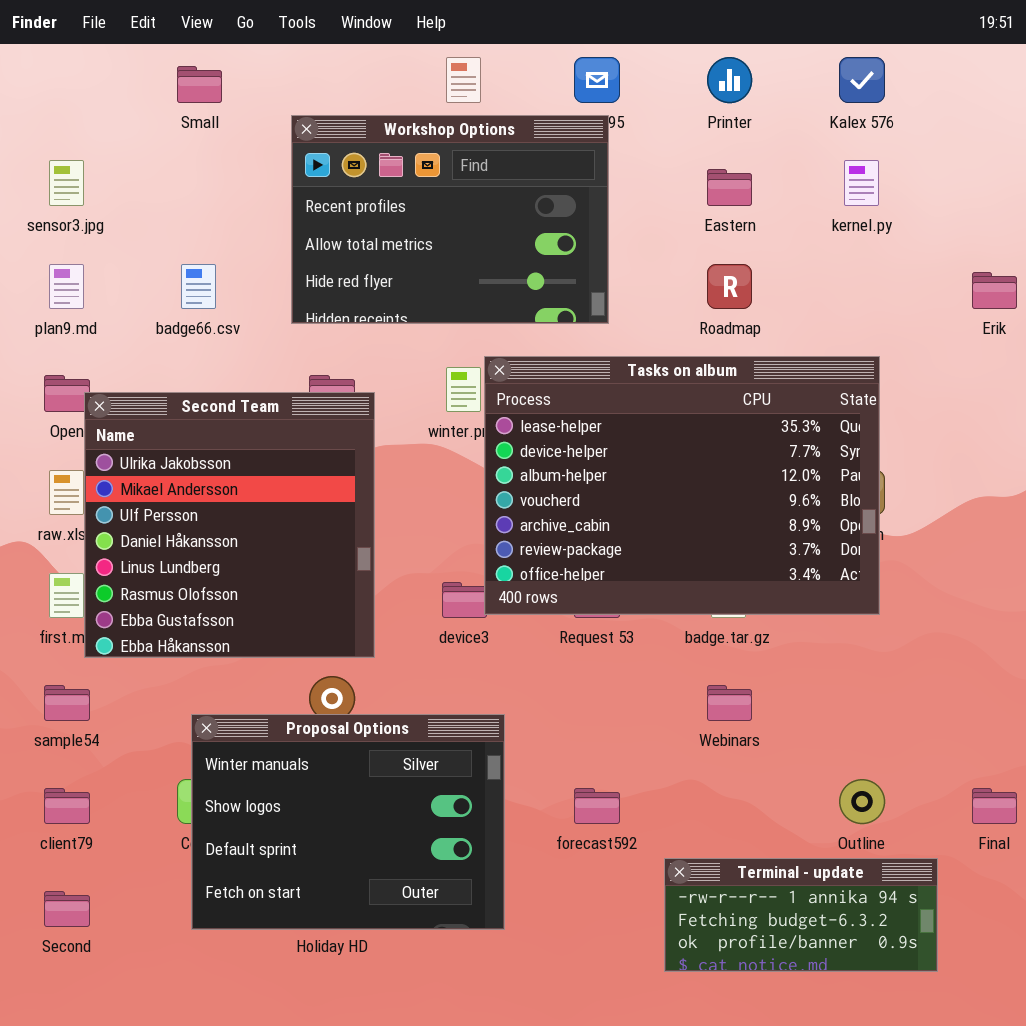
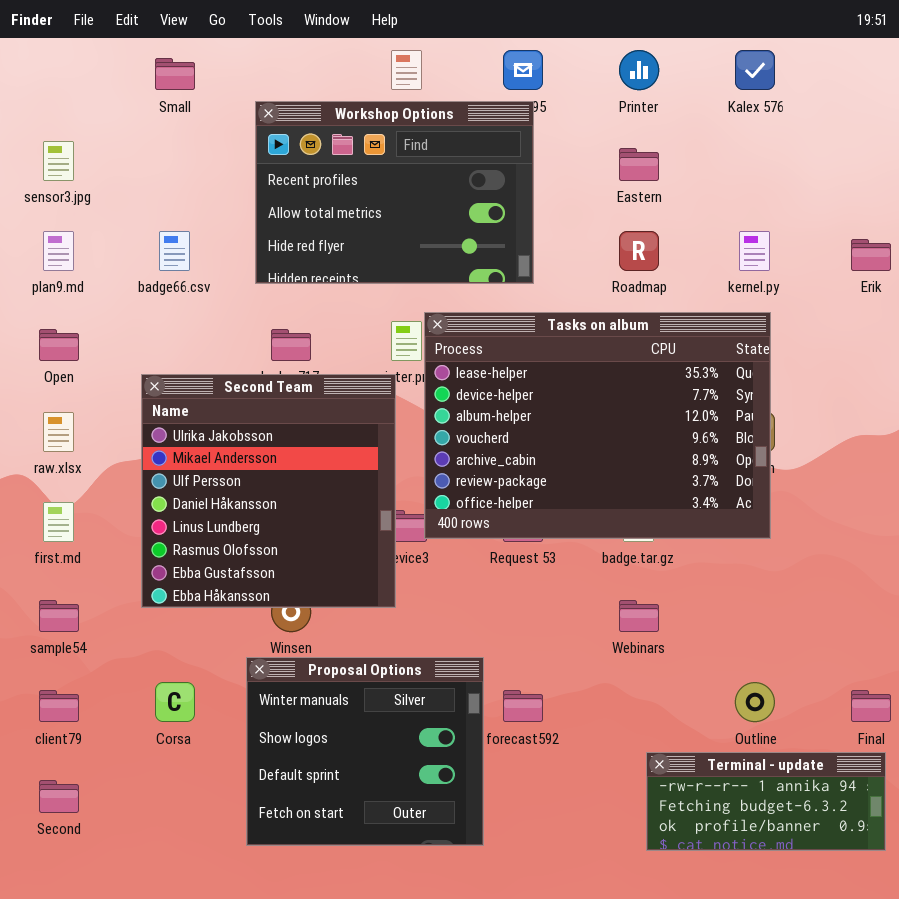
kernel.py: [844,160,879,206] -> [739,231,770,271], moved
Second Team: [84,392,375,658] -> [141,374,396,608], moved
Proposal Options: [191,714,505,930] -> [246,657,484,846], moved, resized
Terminal - update: [664,858,938,972] -> [646,752,886,851], moved

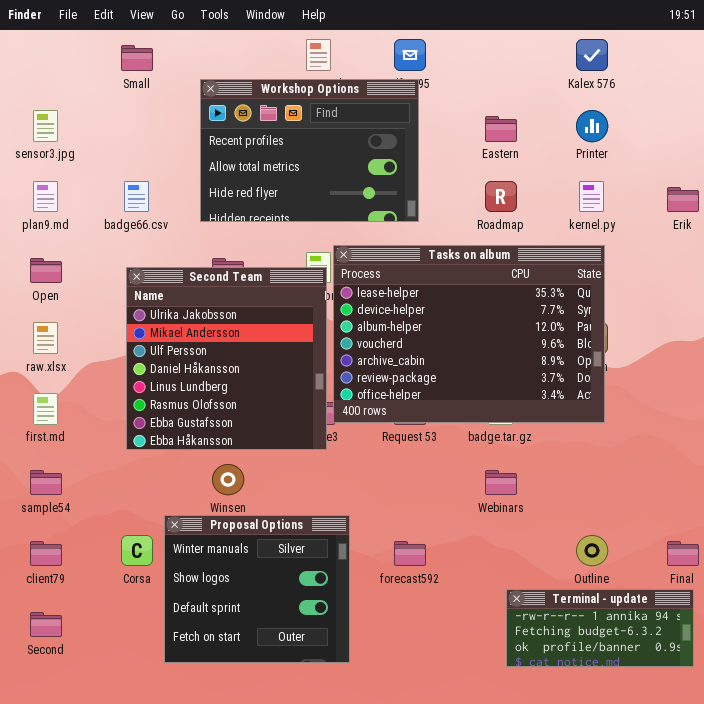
Printer: [619,50,659,90] -> [576,110,608,142], moved
Second Team: [141,374,396,608] -> [126,267,327,450], moved
Proposal Options: [246,657,484,846] -> [164,515,350,663], moved

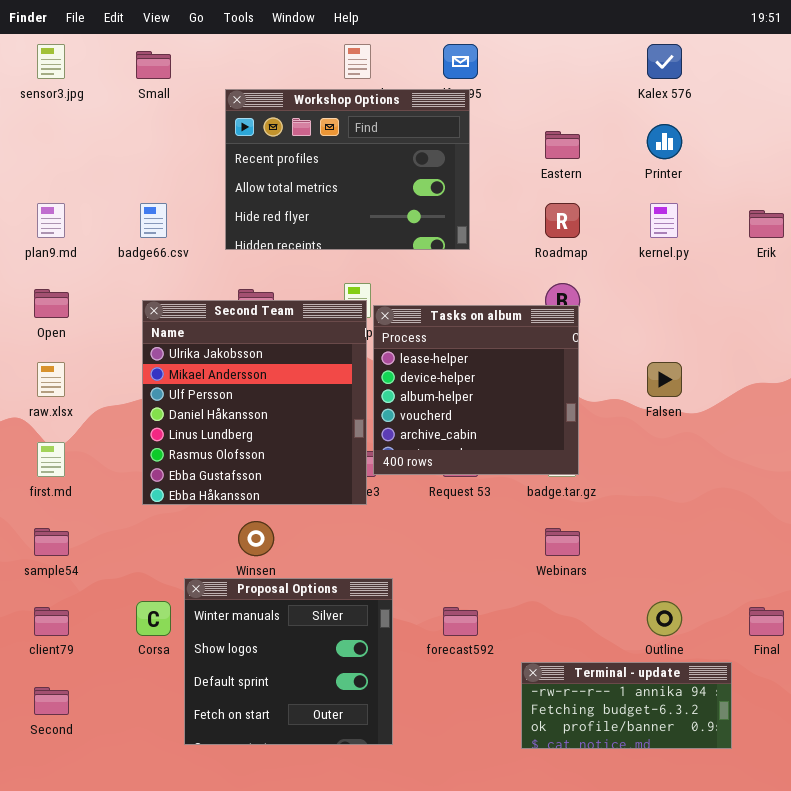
sensor3.jpg: [33,110,58,142] -> [37,44,65,79], moved
Tasks on album: [333,245,605,423] -> [373,305,579,475], resized
Terminal - update: [506,589,694,667] -> [521,662,732,749], moved

